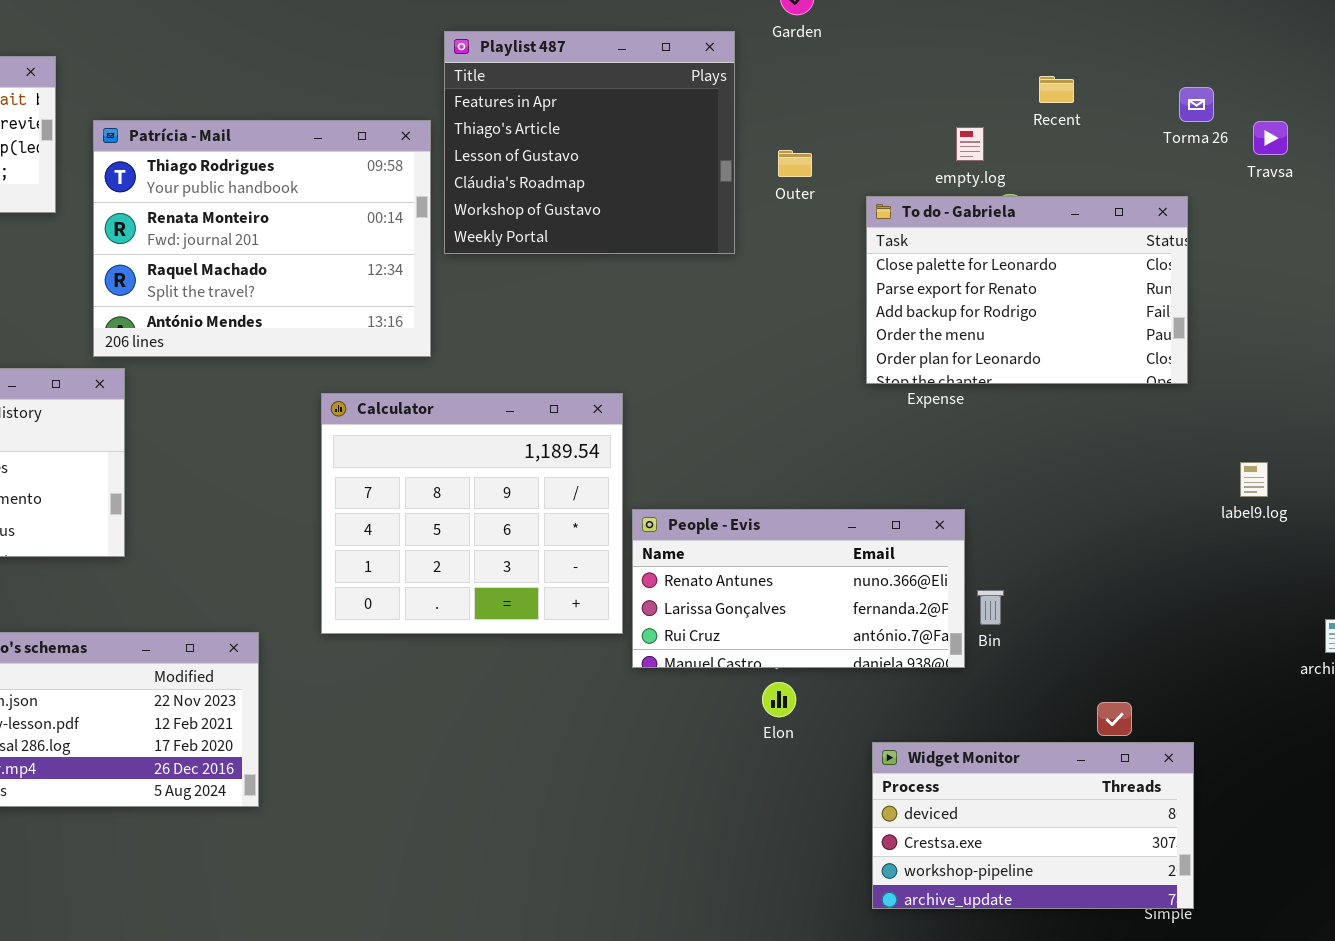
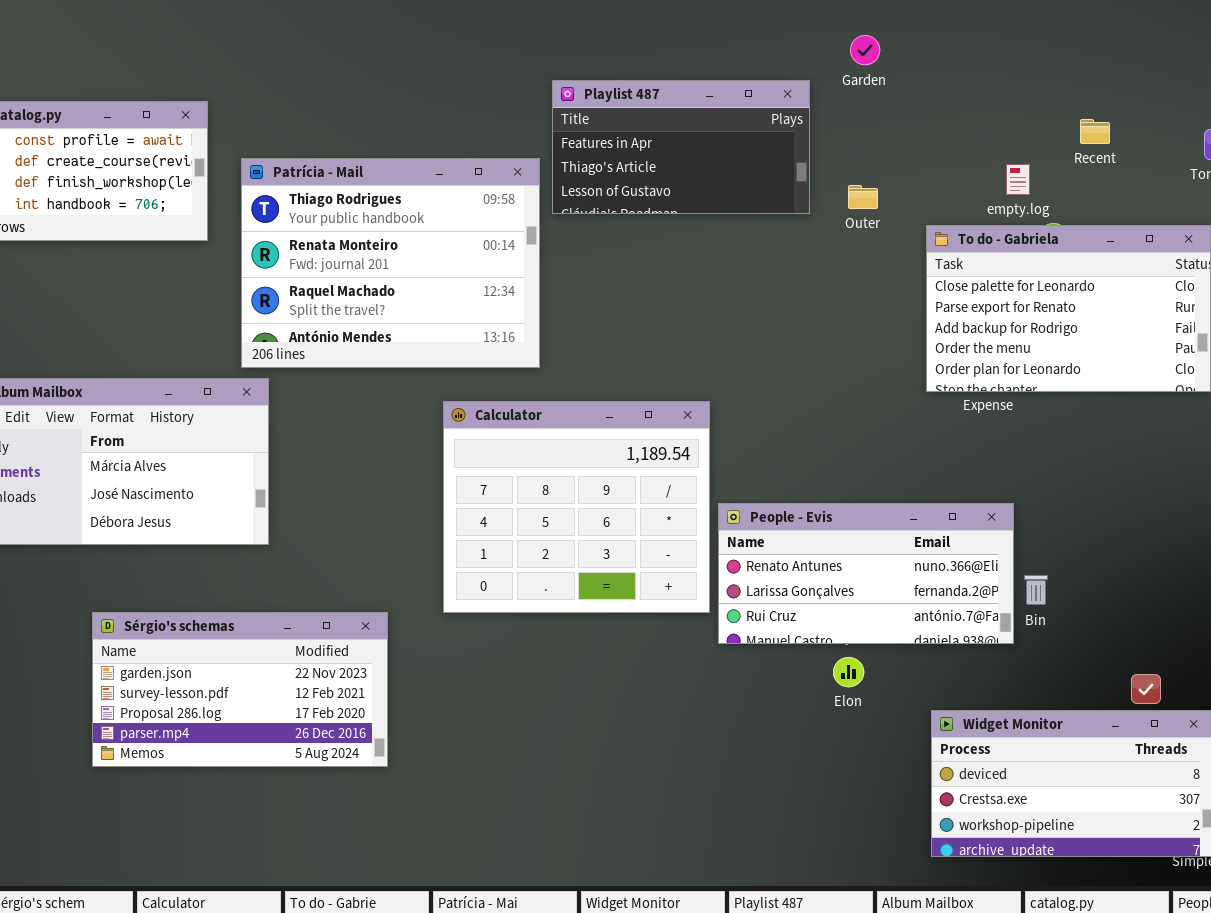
Playlist 487: [444,31,735,254] -> [552,80,810,214], resized

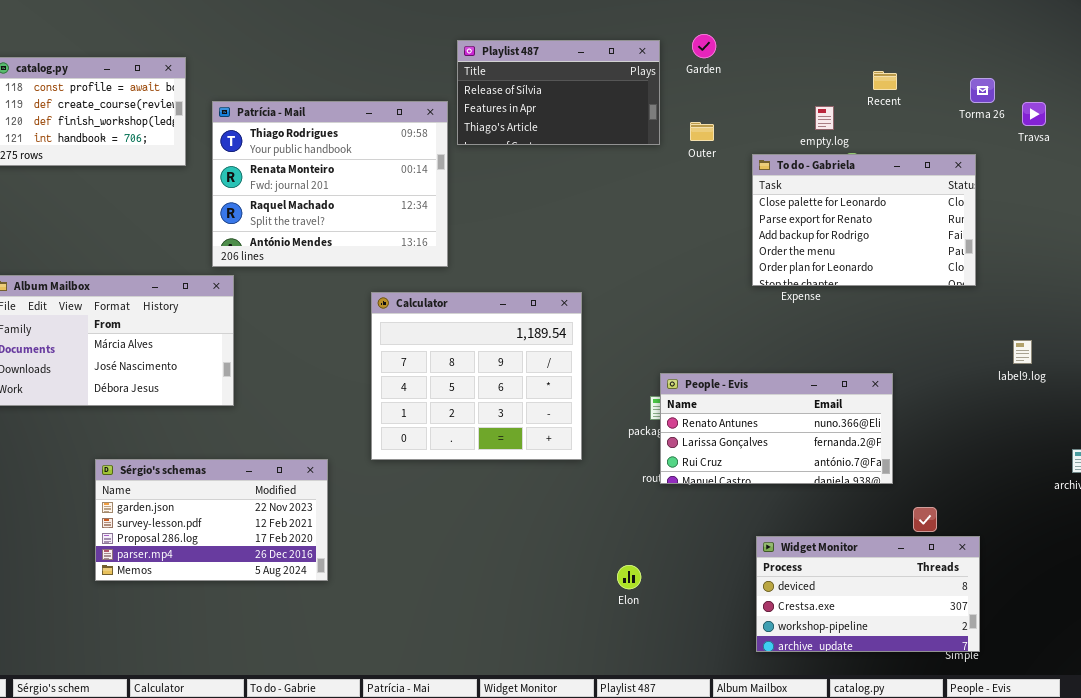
Garden: [850,35,880,65] -> [692,34,716,58], moved
Playlist 487: [552,80,810,214] -> [457,40,660,145], scrolled up 1 row
People - Evis: [718,503,1014,644] -> [660,373,893,484], moved
Elon: [833,657,864,687] -> [617,565,641,589], moved

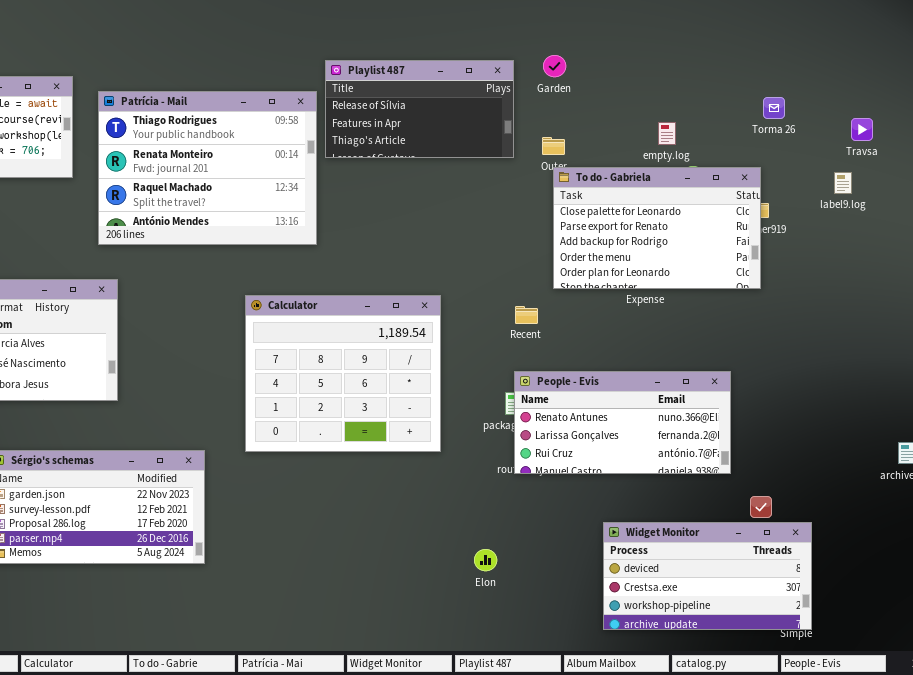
Recent: [873,71,897,90] -> [515,306,538,324], moved
Torma 26: [970,78,995,103] -> [763,97,785,119], moved
Patrícia - Mail: [212,101,448,267] -> [98,91,317,245], moved
To do - Gabriela: [752,154,976,286] -> [553,167,761,289], moved
label9.log: [1013,340,1032,364] -> [834,172,852,194], moved

